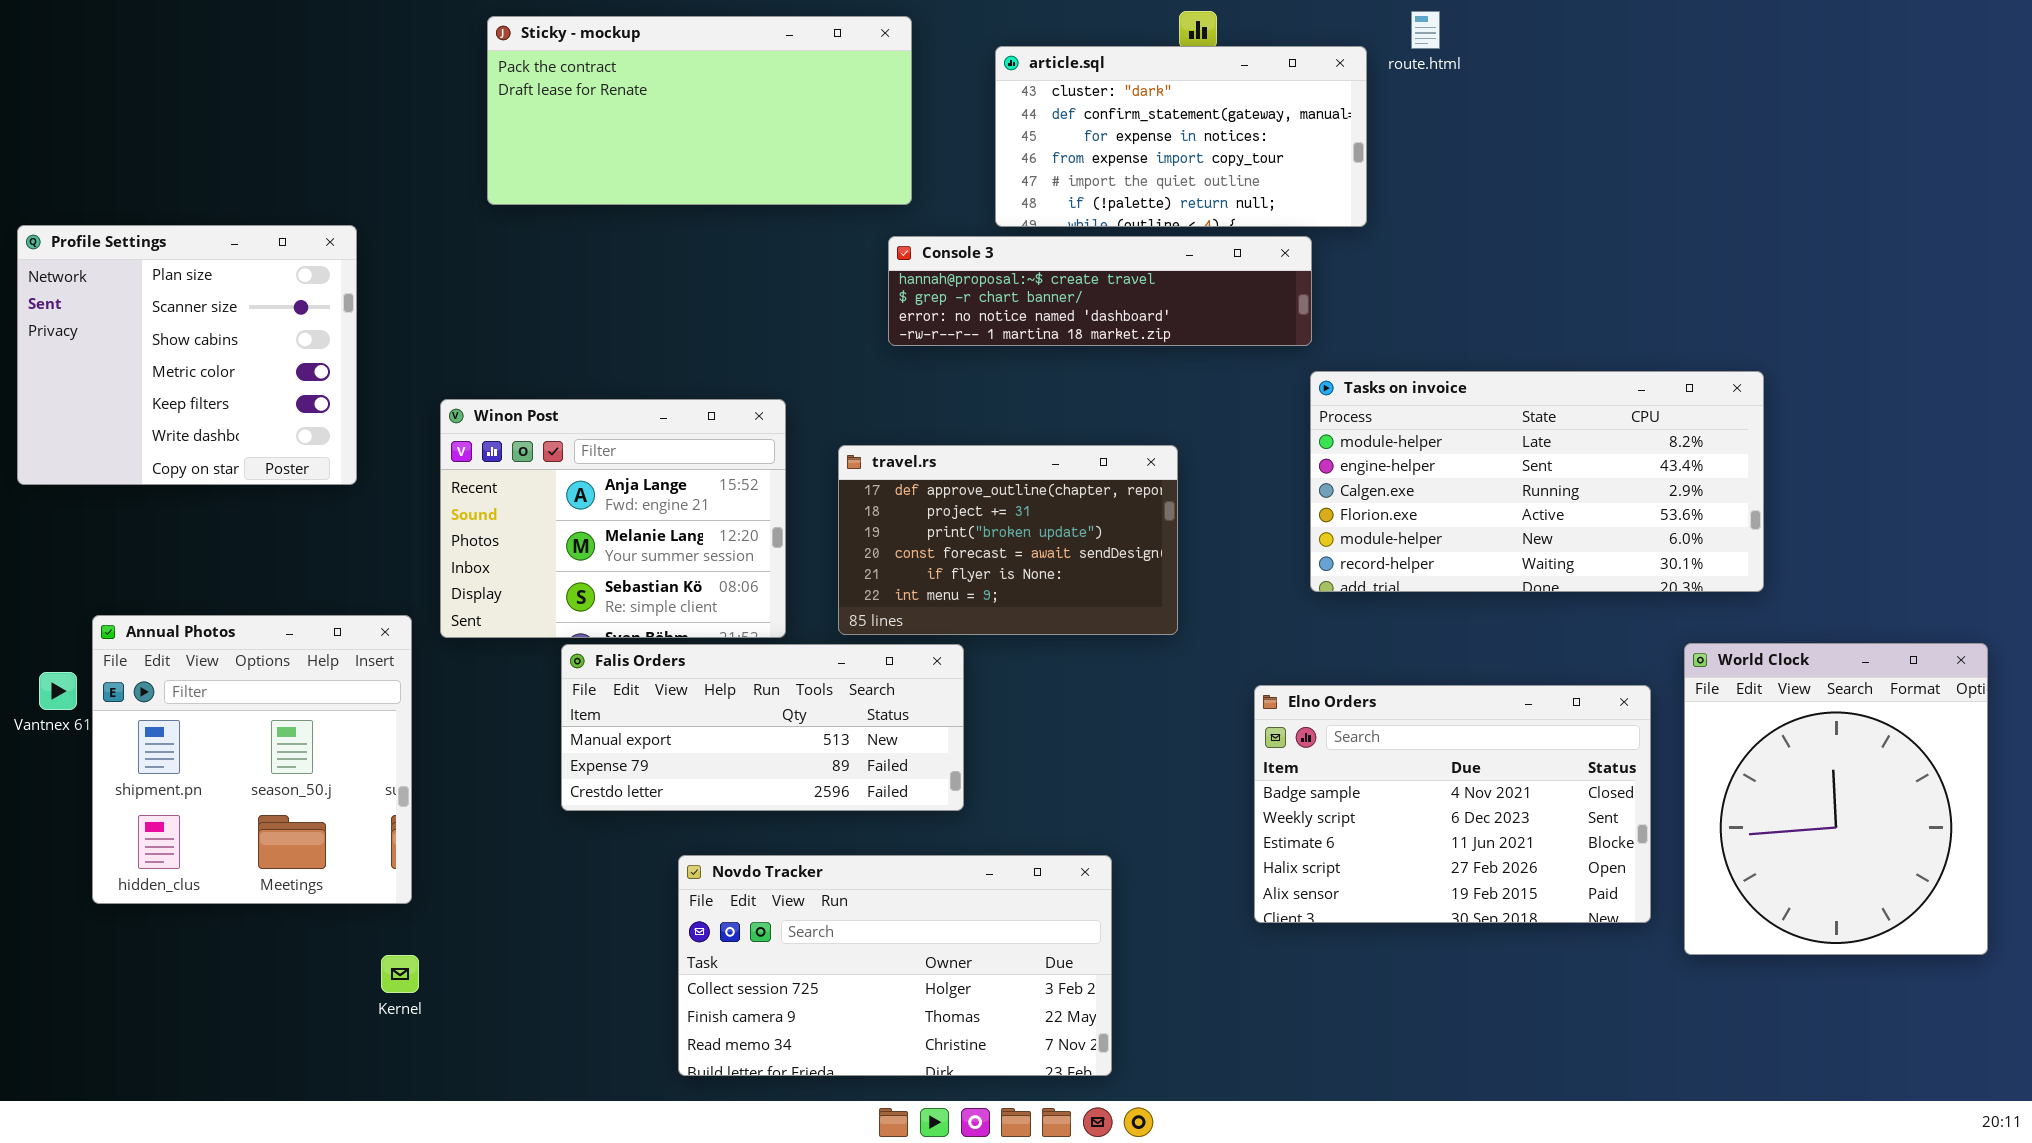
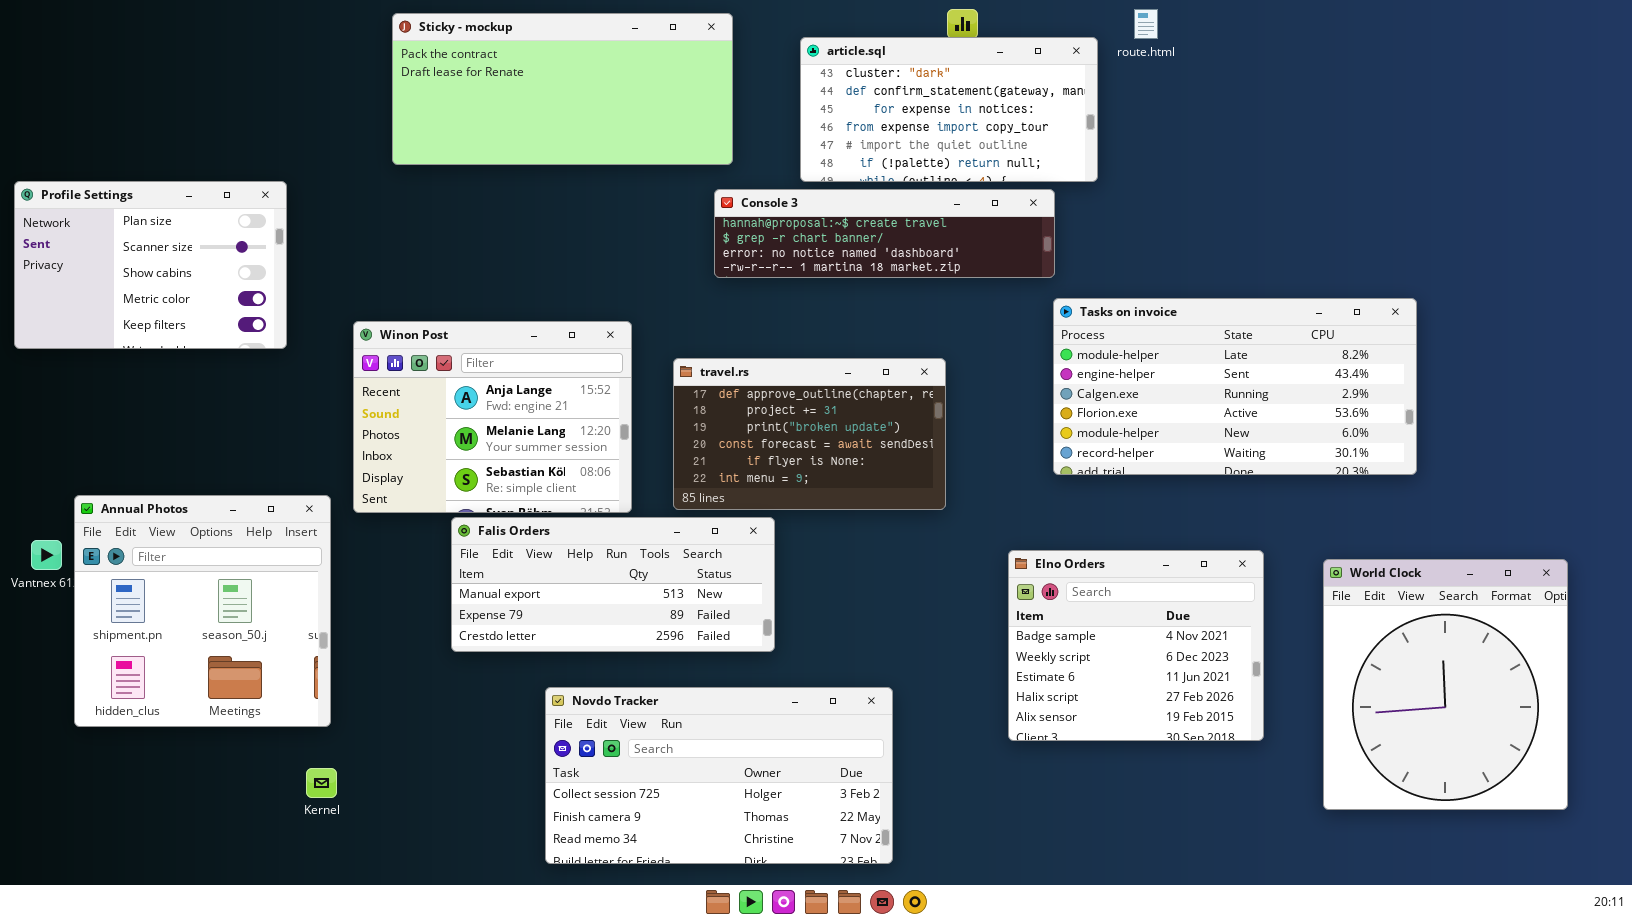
Profile Settings: [17,225,357,485] -> [14,181,287,349], resized
World Clock: [1684,643,1988,955] -> [1323,559,1568,810], moved
Elno Orders: [1254,685,1651,923] -> [1008,550,1264,741], resized

